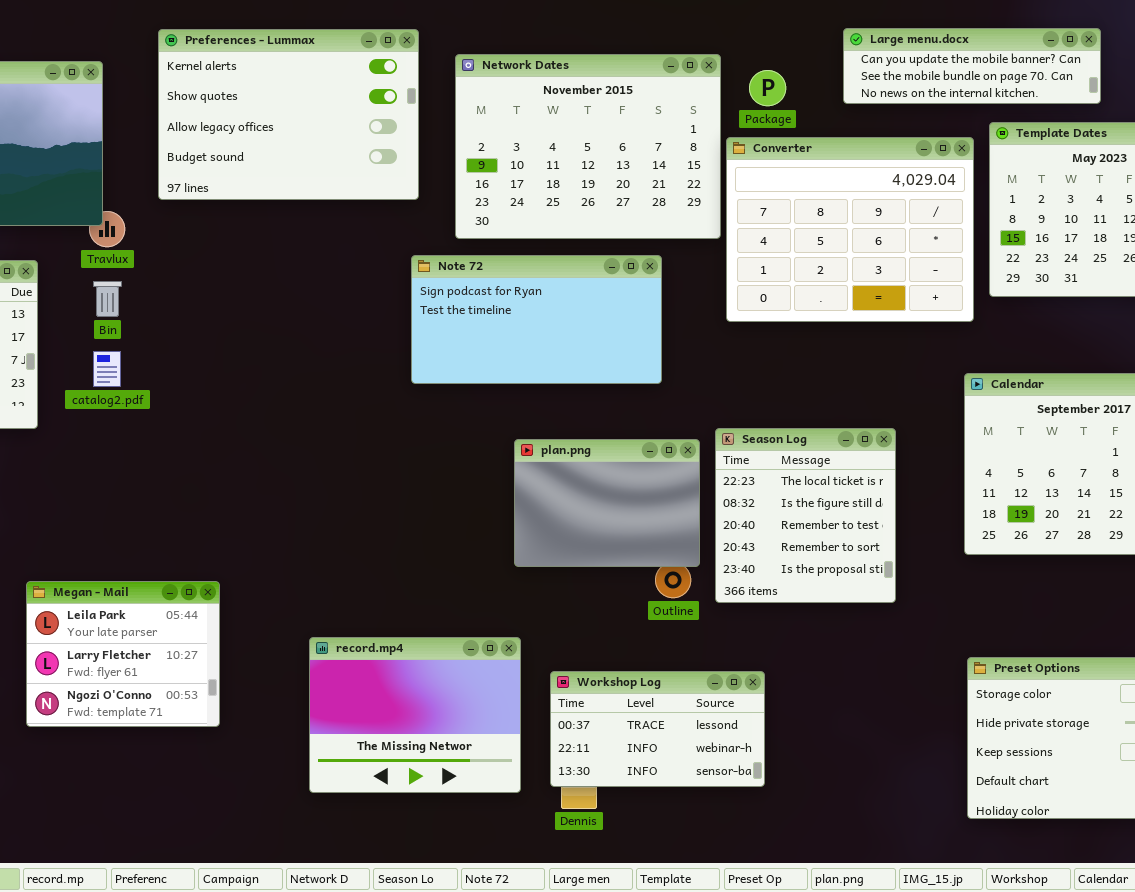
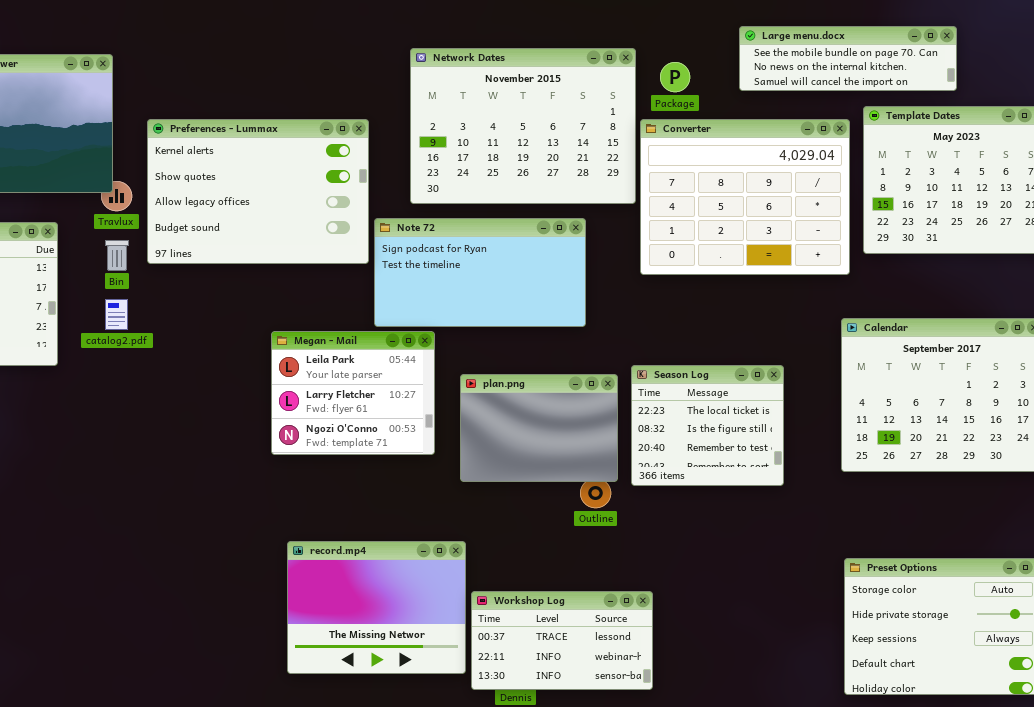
Large menu.docx: [843,28,1101,104] -> [739,26,957,91], scrolled down 1 row
Preferences - Lummax: [158,29,419,200] -> [147,119,369,264], moved
Season Log: [715,428,896,603] -> [631,365,784,486], resized
Megan - Mail: [26,581,220,727] -> [271,331,435,455], moved
Workshop Log: [550,671,765,787] -> [471,591,653,690], moved

